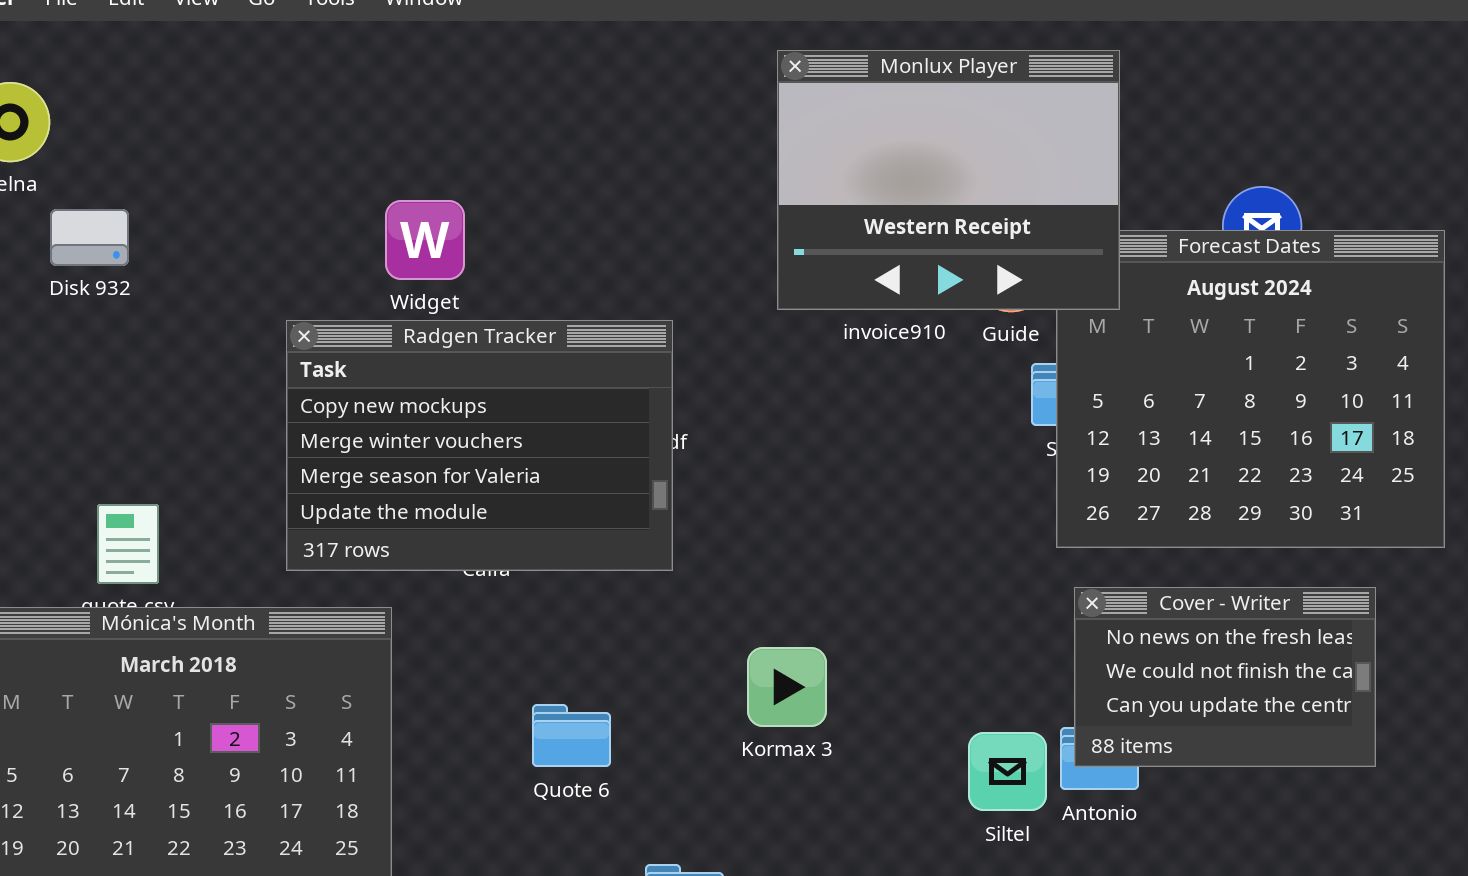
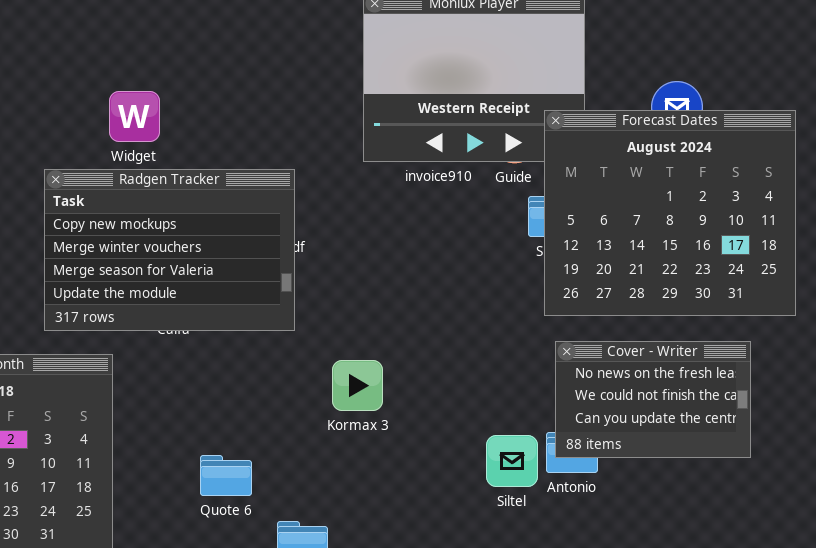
Forecast Dates: [1056,230,1445,548] -> [544,110,796,316], raised
Kormax 3: [747,647,827,727] -> [332,360,383,411], moved
Quote 6: [532,704,611,767] -> [200,455,252,496], moved

